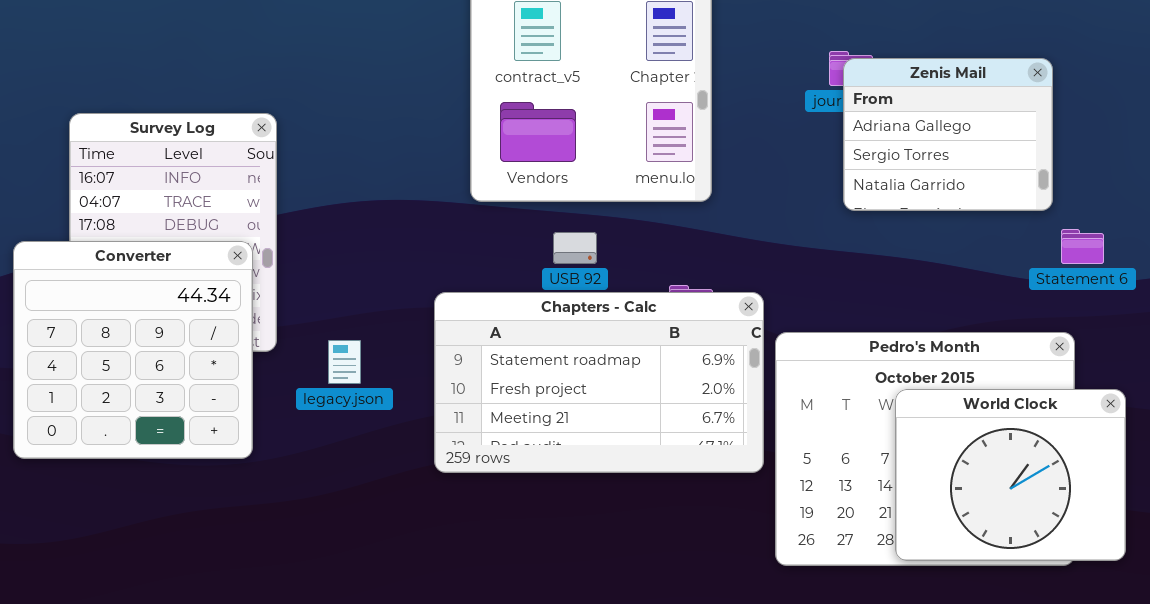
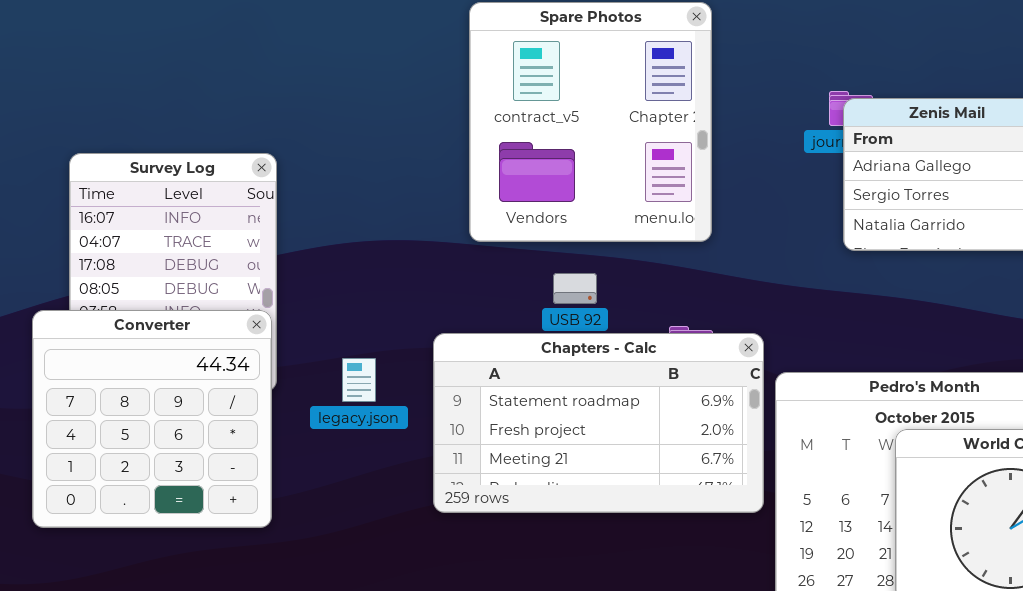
Converter: [13,241,253,459] -> [32,310,272,528], moved
legacy.json: [328,340,361,384] -> [342,358,376,402], moved

